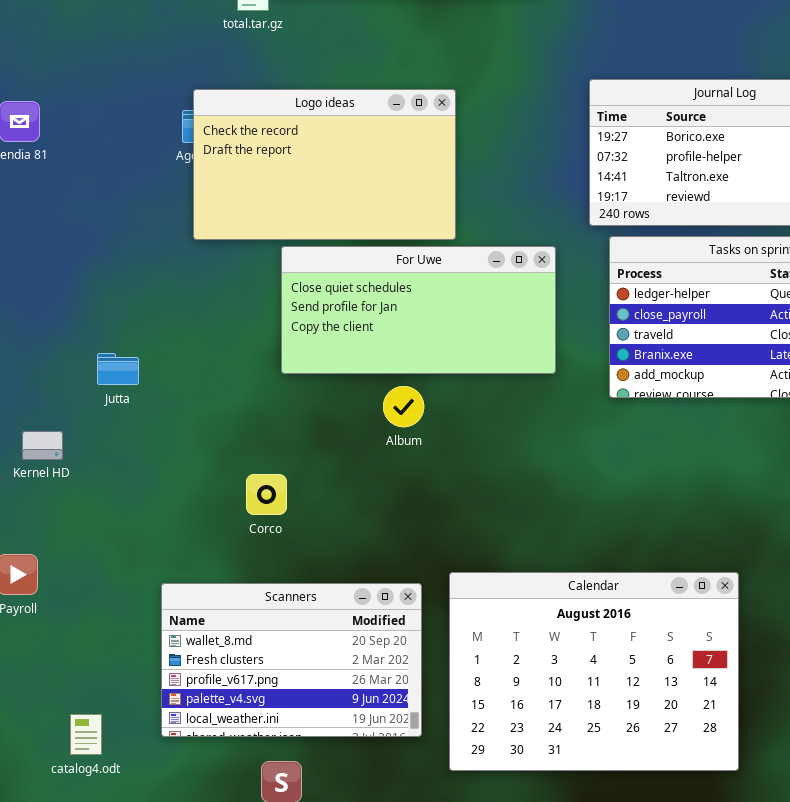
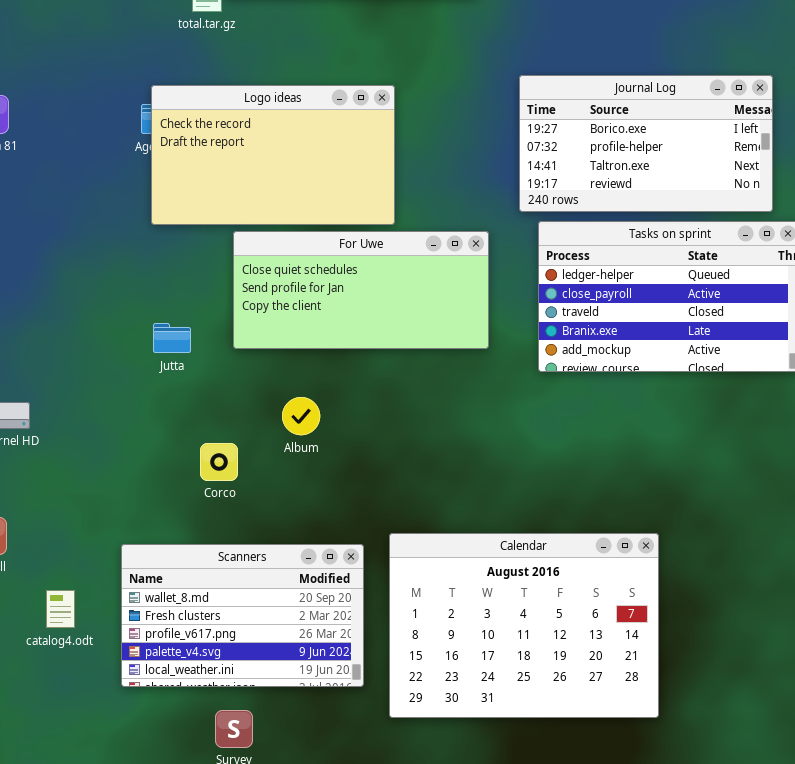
Jutta: [97,353,139,385] -> [153,323,191,353], moved
Album: [383,386,424,427] -> [282,397,320,435], moved
catalog4.odt: [70,714,102,755] -> [46,590,75,628], moved

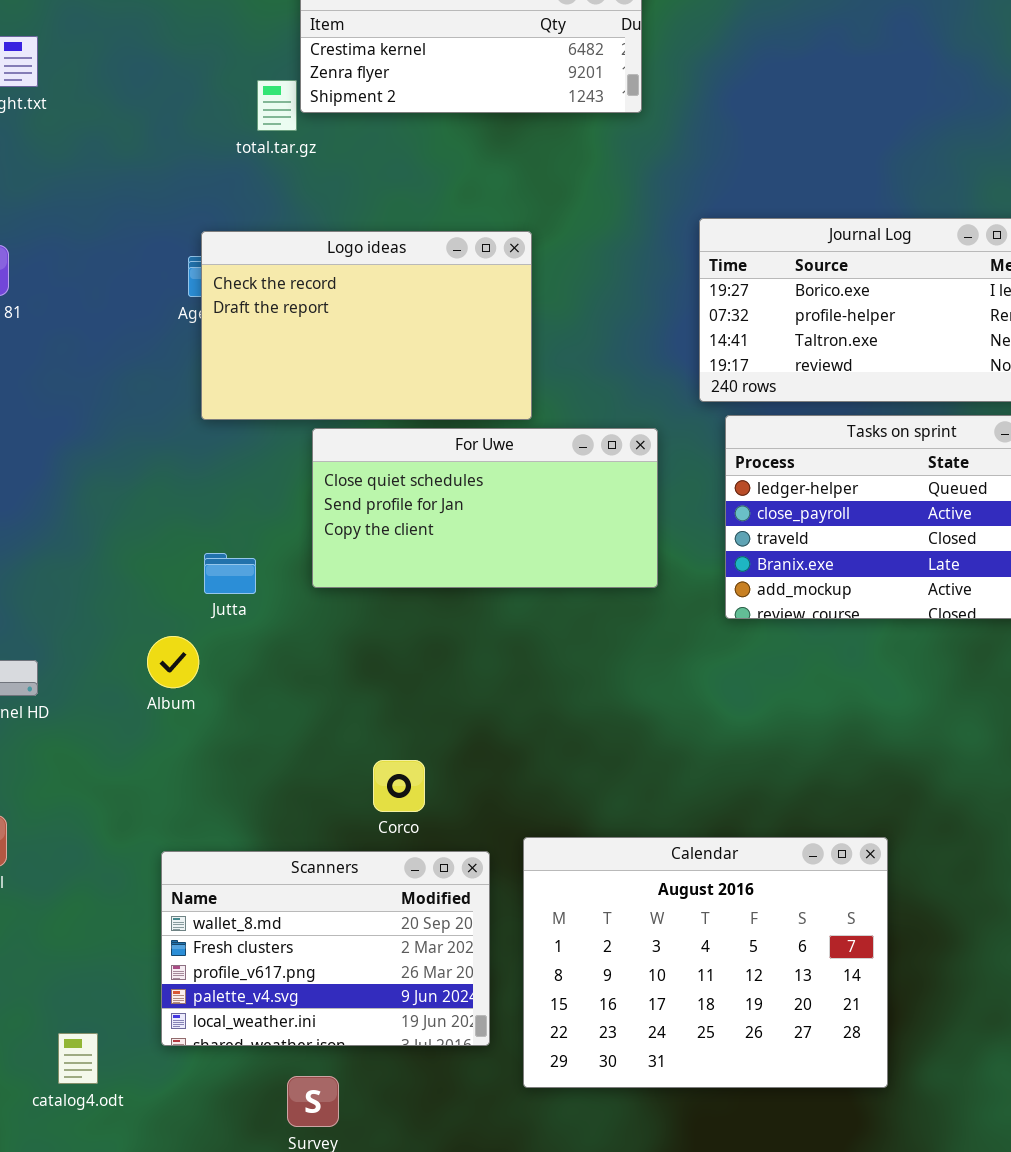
Album: [282,397,320,435] -> [147,636,199,688], moved
Corco: [200,443,238,481] -> [373,760,425,812], moved
catalog4.odt: [46,590,75,628] -> [58,1033,98,1084], moved

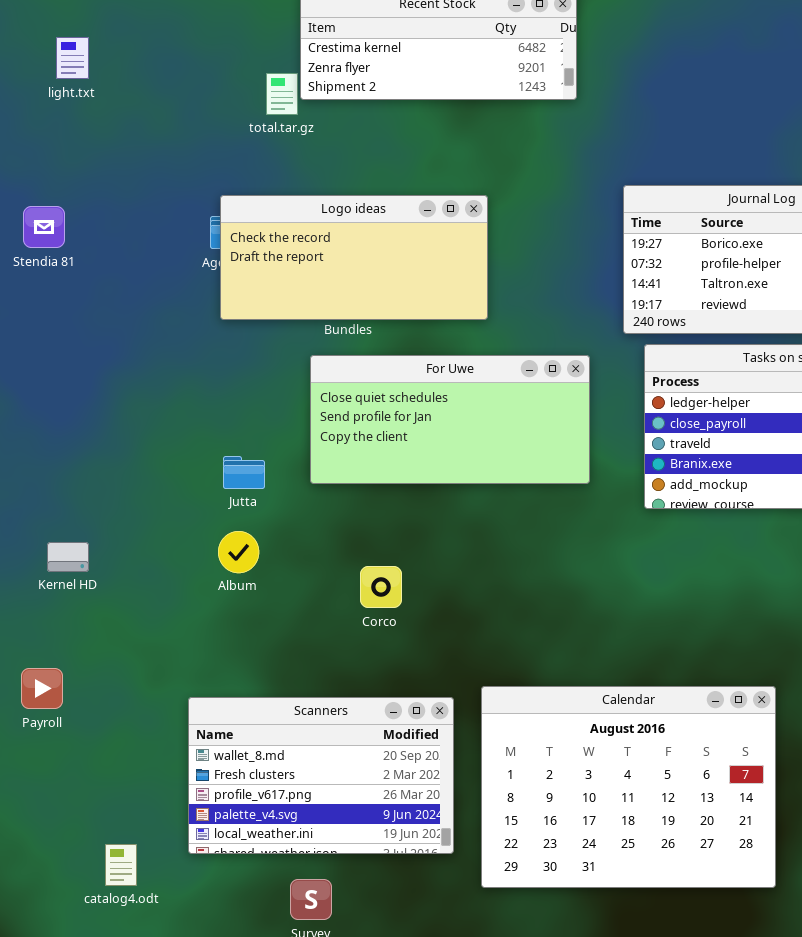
Logo ideas: [201,231,532,420] -> [220,195,488,320], resized
Album: [147,636,199,688] -> [218,531,259,573], moved
Corco: [373,760,425,812] -> [360,566,402,608], moved

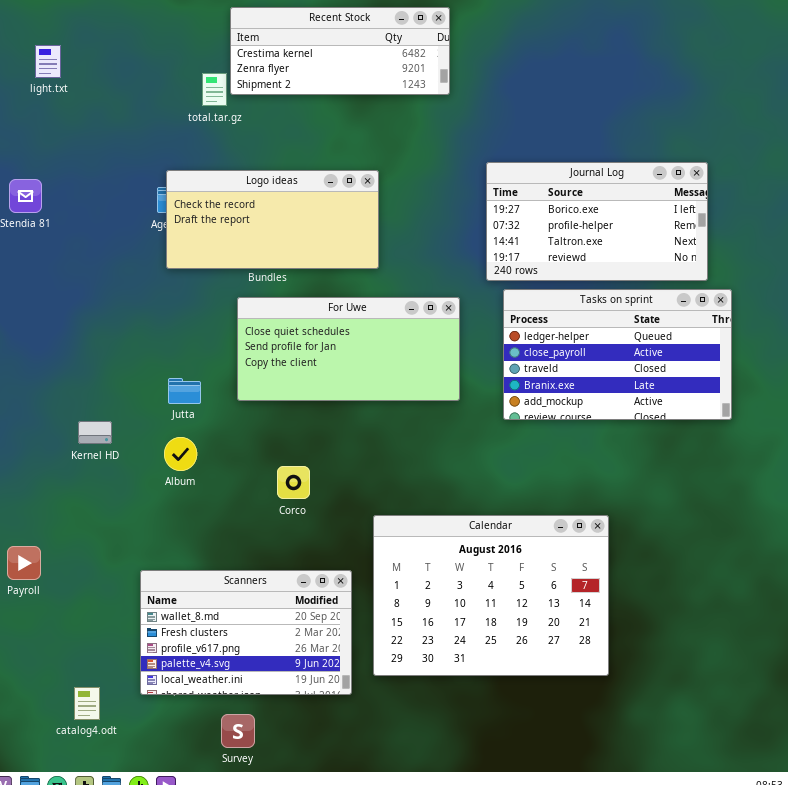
Kernel HD: [47,542,89,572] -> [78,421,112,444], moved
Calendar: [481,686,776,888] -> [373,515,609,676], moved

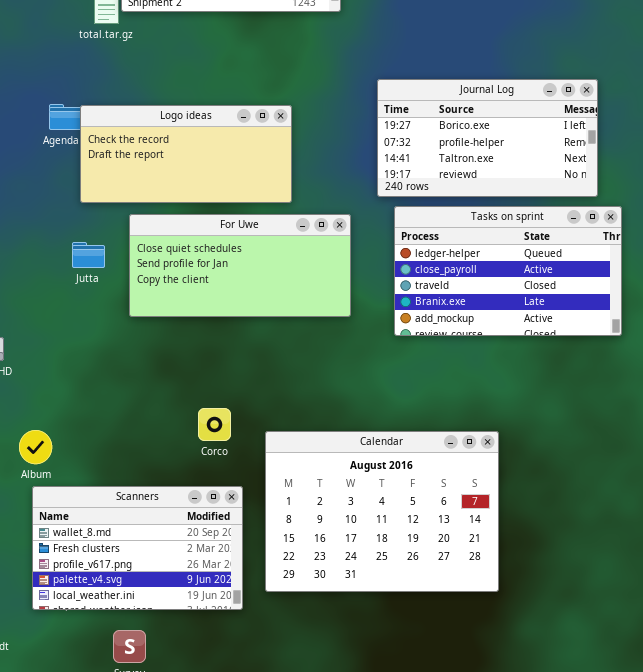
Logo ideas: [166,170,379,269] -> [80,105,292,203], moved
Jutta: [168,378,201,404] -> [72,242,105,268], moved
Album: [164,437,197,471] -> [19,430,52,464], moved
Corco: [277,466,310,499] -> [198,408,231,441], moved

